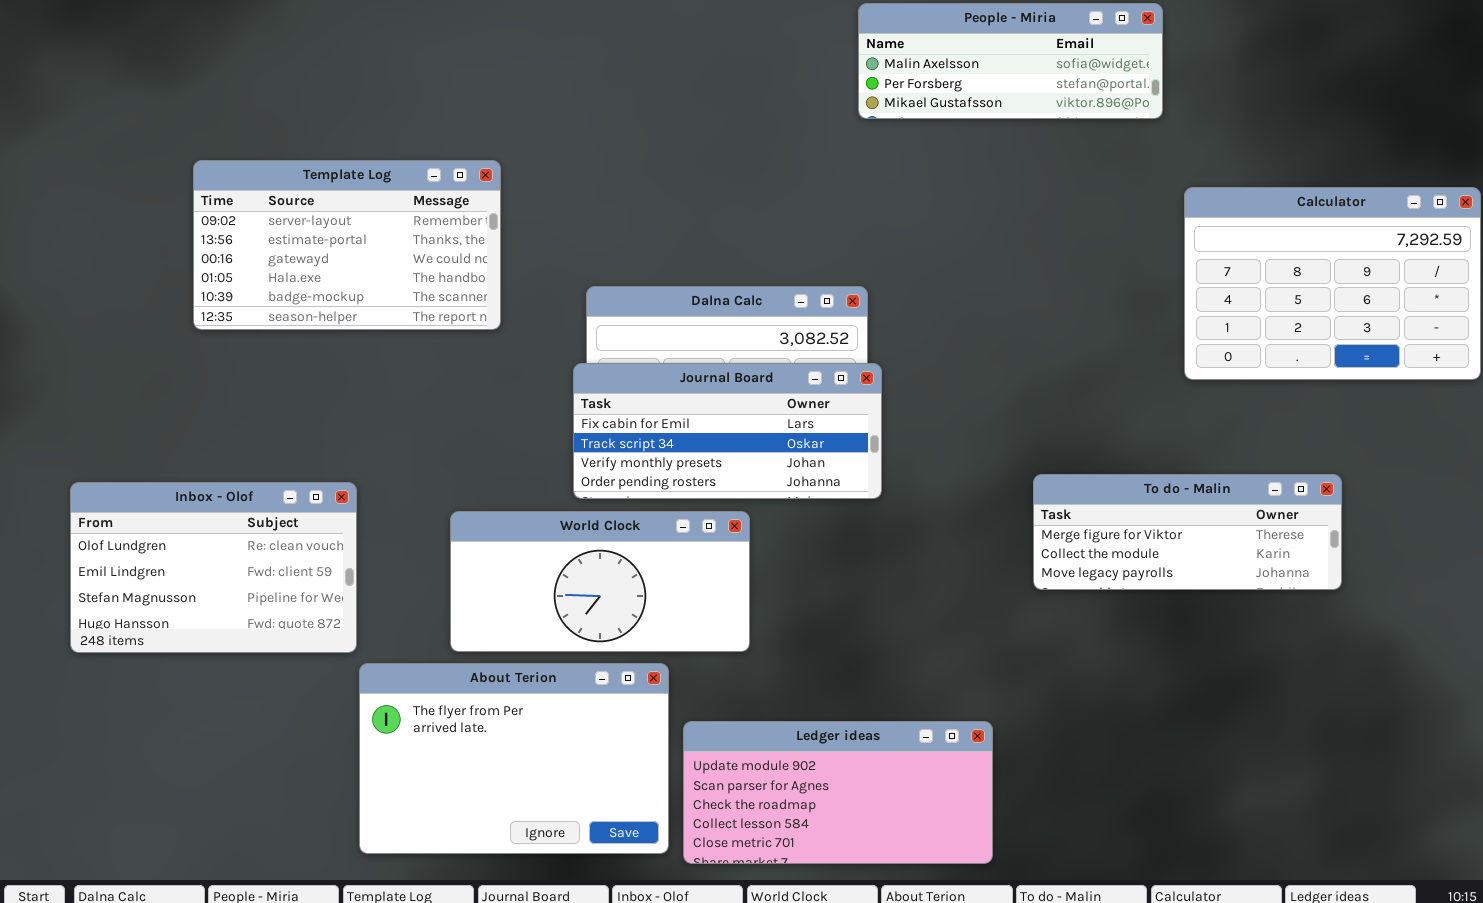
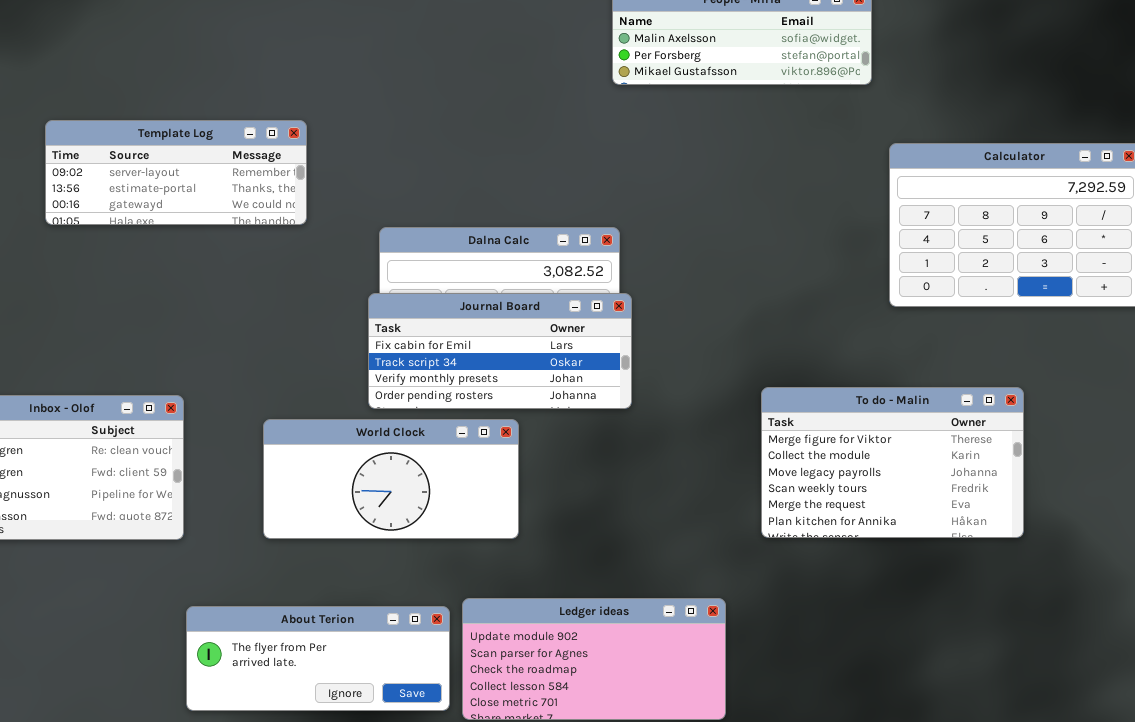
Template Log: [193,160,501,330] -> [45,120,307,225], resized
To do - Malin: [1033,474,1342,590] -> [761,387,1024,538], resized
About Terion: [359,663,669,854] -> [186,606,450,711], resized

